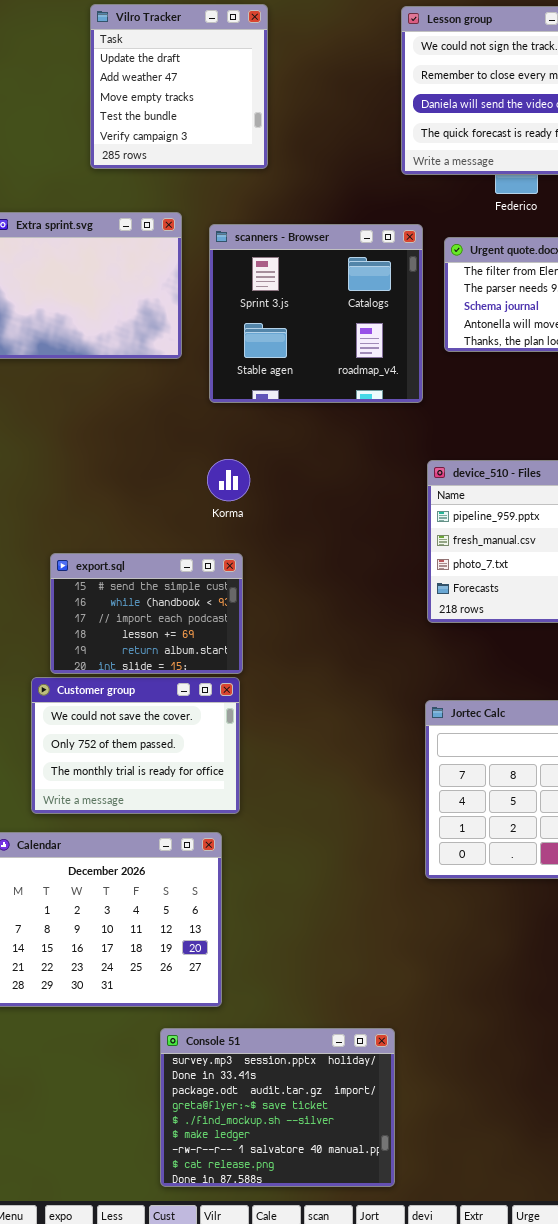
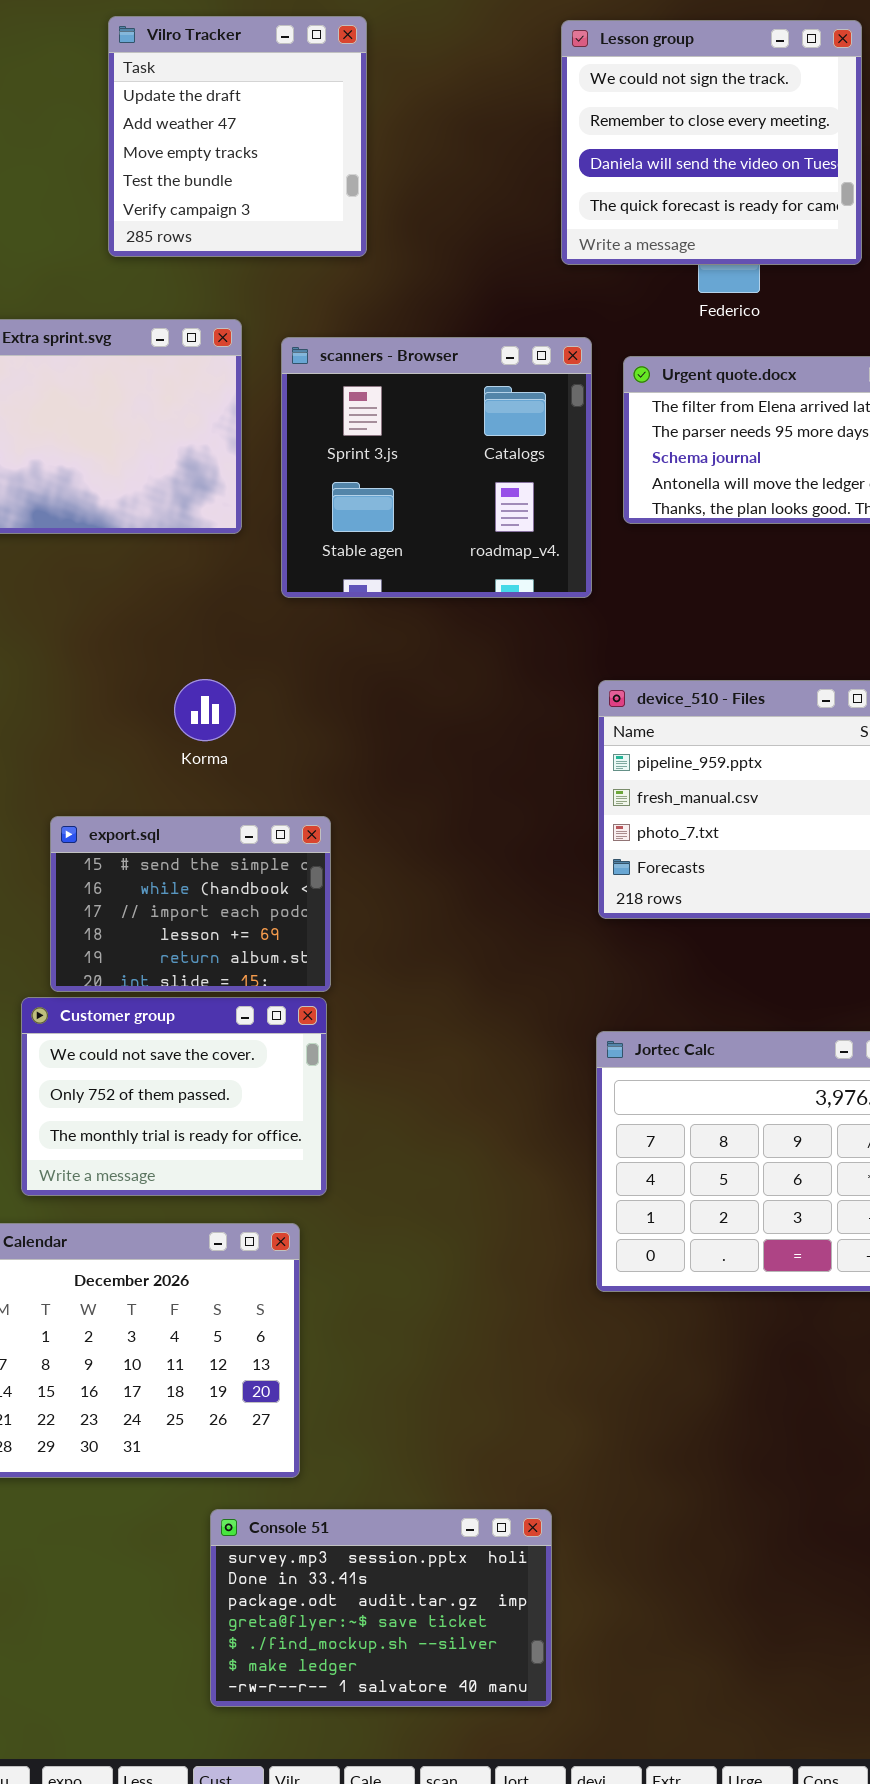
Korma: [207,459,250,501] -> [174,679,236,741], moved
Console 51: [160,1028,395,1187] -> [210,1509,552,1707], resized

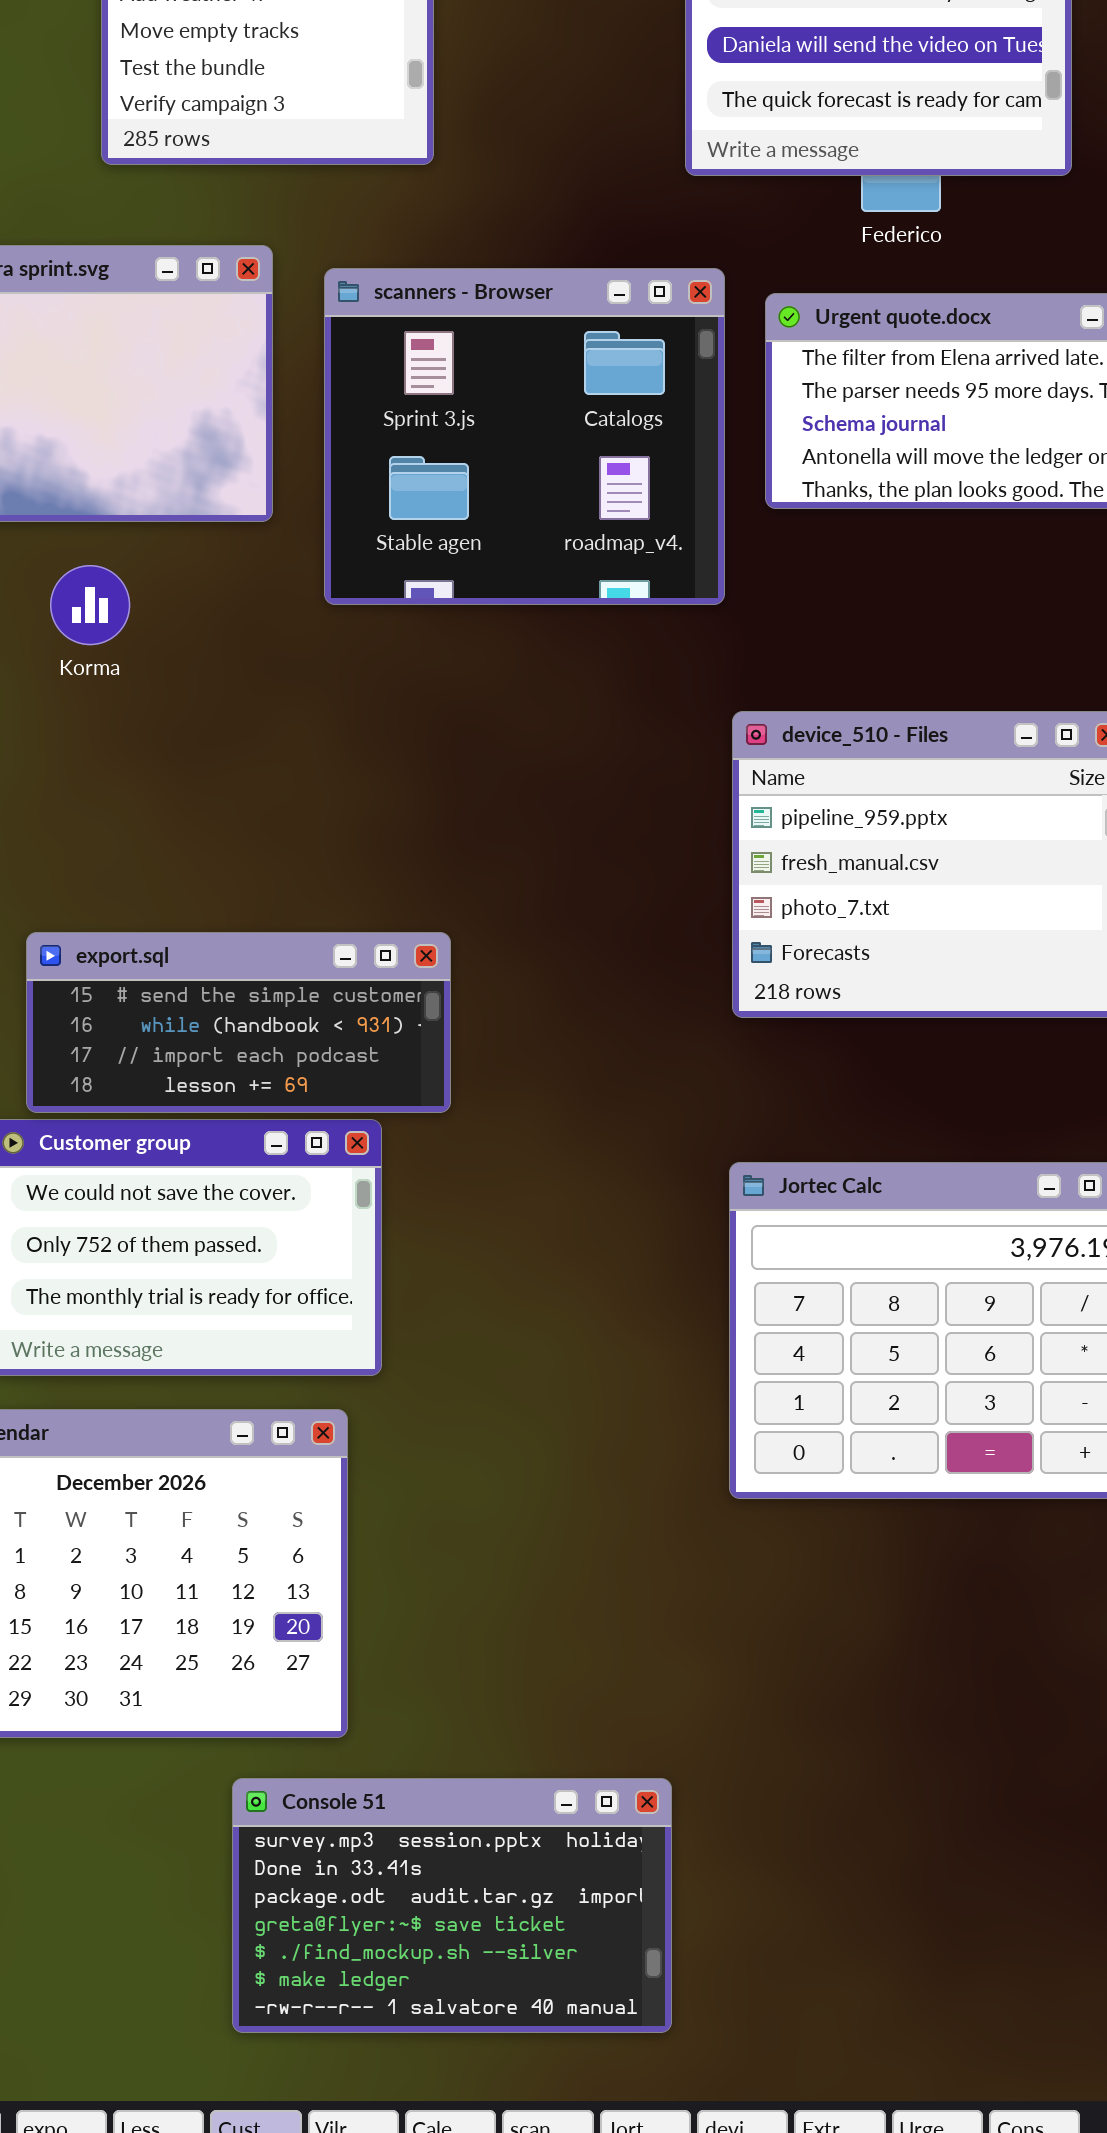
Korma: [174,679,236,741] -> [50,565,130,645], moved
export.sql: [50,816,331,992] -> [26,932,451,1113], resized

